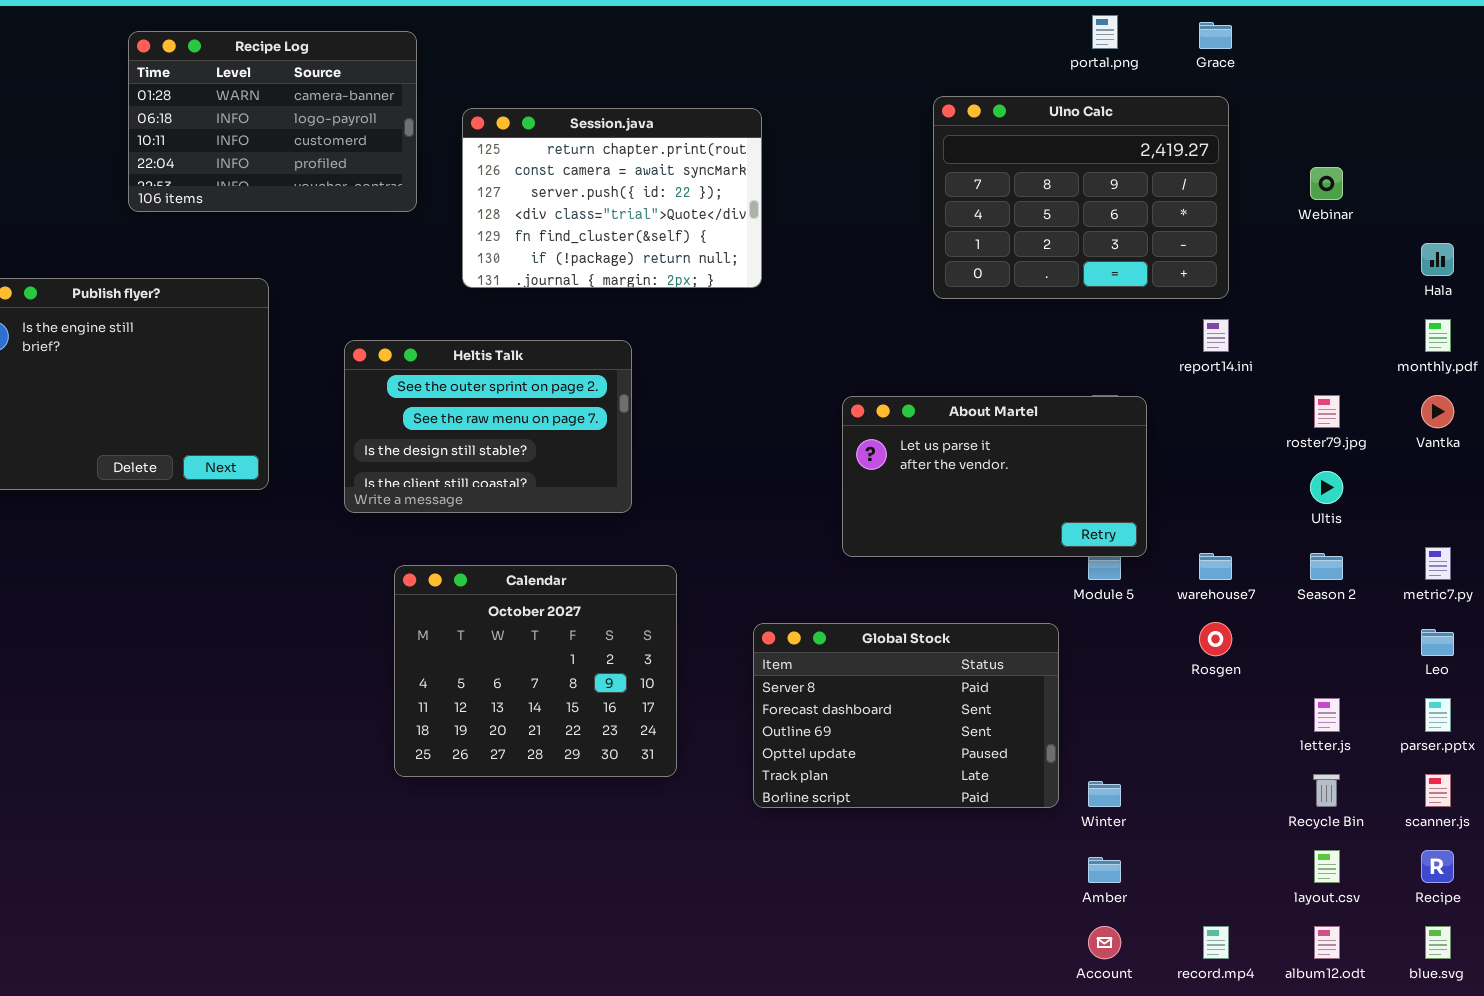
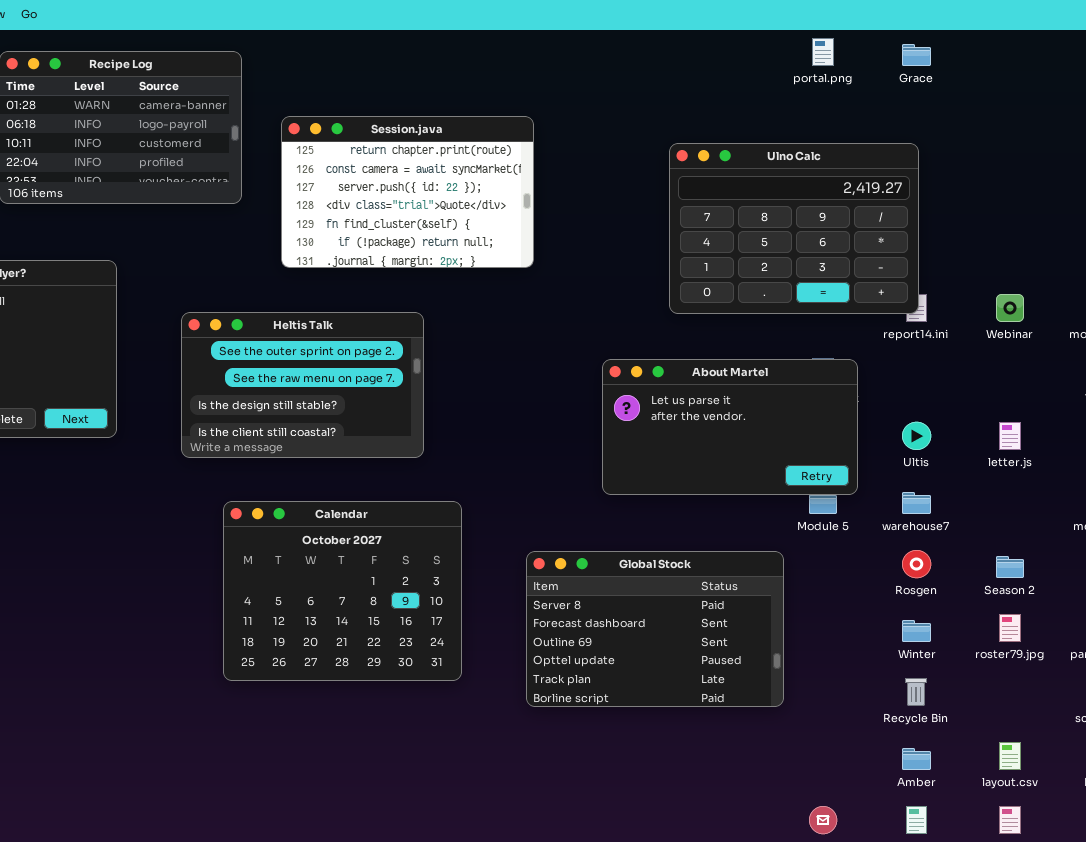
Ulno Calc: [933,96,1229,299] -> [669,143,919,314], moved
Webinar: [1310,167,1343,200] -> [996,294,1024,322], moved
roster79.jpg: [1314,395,1340,428] -> [999,614,1021,642], moved
Ultis: [1310,471,1343,504] -> [902,422,931,450], moved
Season 2: [1310,553,1343,580] -> [996,556,1024,578], moved
letter.js: [1314,698,1340,732] -> [999,422,1021,450], moved
Recycle Bin: [1313,774,1340,807] -> [905,678,927,706], moved
Winter: [1088,781,1121,807] -> [902,620,931,642], moved
Amber: [1088,857,1121,883] -> [902,748,931,770], moved

